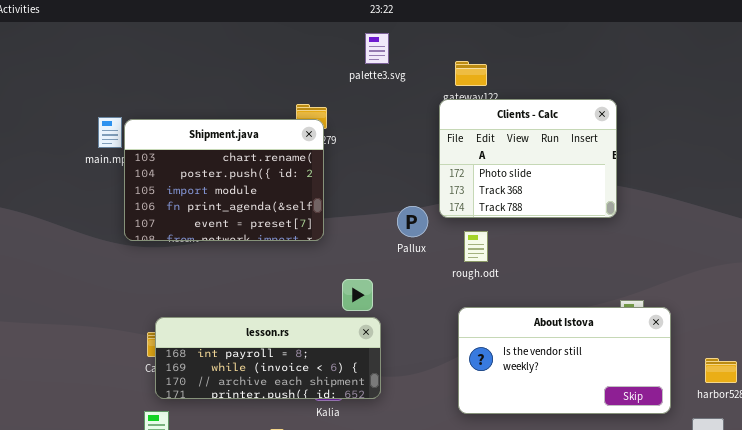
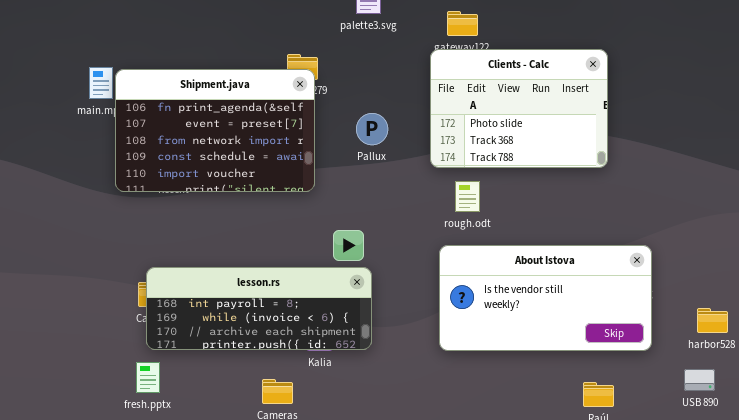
Shipment.java: [124,119,324,241] -> [115,69,315,192], scrolled down 3 rows
Pallux: [397,206,428,237] -> [356,113,388,145], moved
About Istova: [458,307,671,414] -> [439,245,652,351], moved

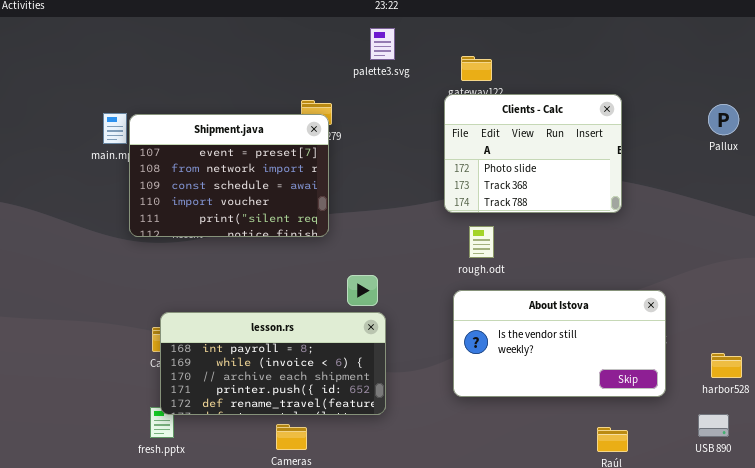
Shipment.java: [115,69,315,192] -> [129,114,329,237], scrolled down 1 row
Pallux: [356,113,388,145] -> [708,104,739,135], moved
lesson.rs: [146,267,372,350] -> [160,312,386,415], resized

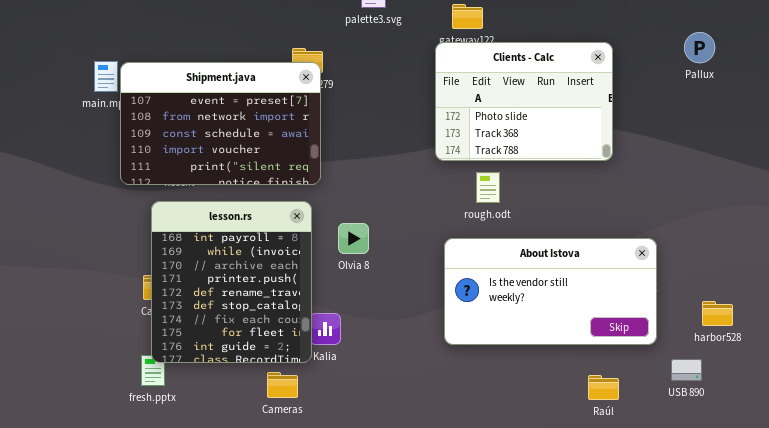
Pallux: [708,104,739,135] -> [684,32,715,63], moved
rough.odt: [469,226,494,258] -> [476,172,500,203], moved
lesson.rs: [160,312,386,415] -> [151,201,312,363], resized
USB 890: [698,414,729,437] -> [671,359,702,381], moved

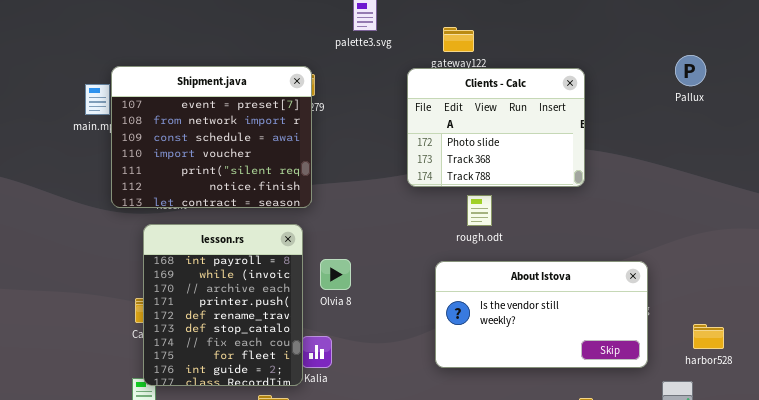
Clients - Calc: [435,42,613,161] -> [407,68,585,187], moved
Shipment.java: [120,62,321,185] -> [111,66,312,208], resized
Olvia 8: [338,223,369,254] -> [320,259,351,290], moved

